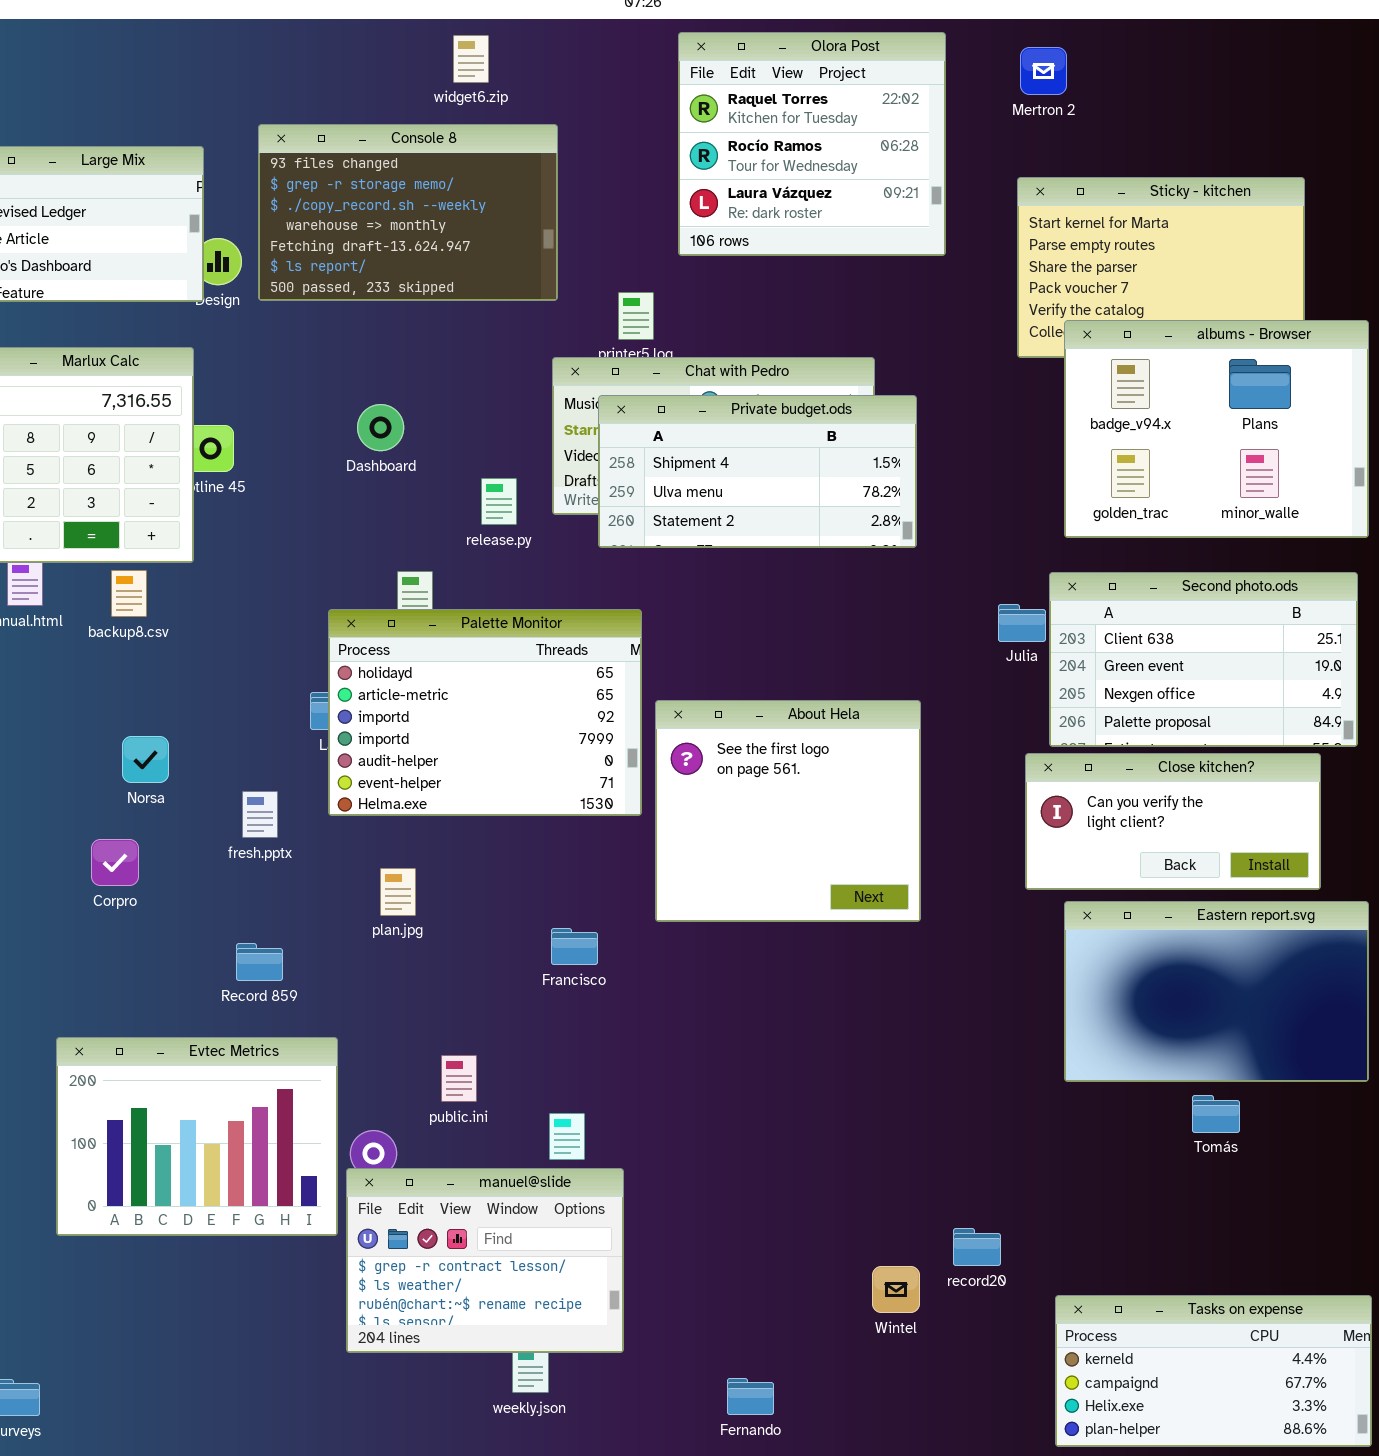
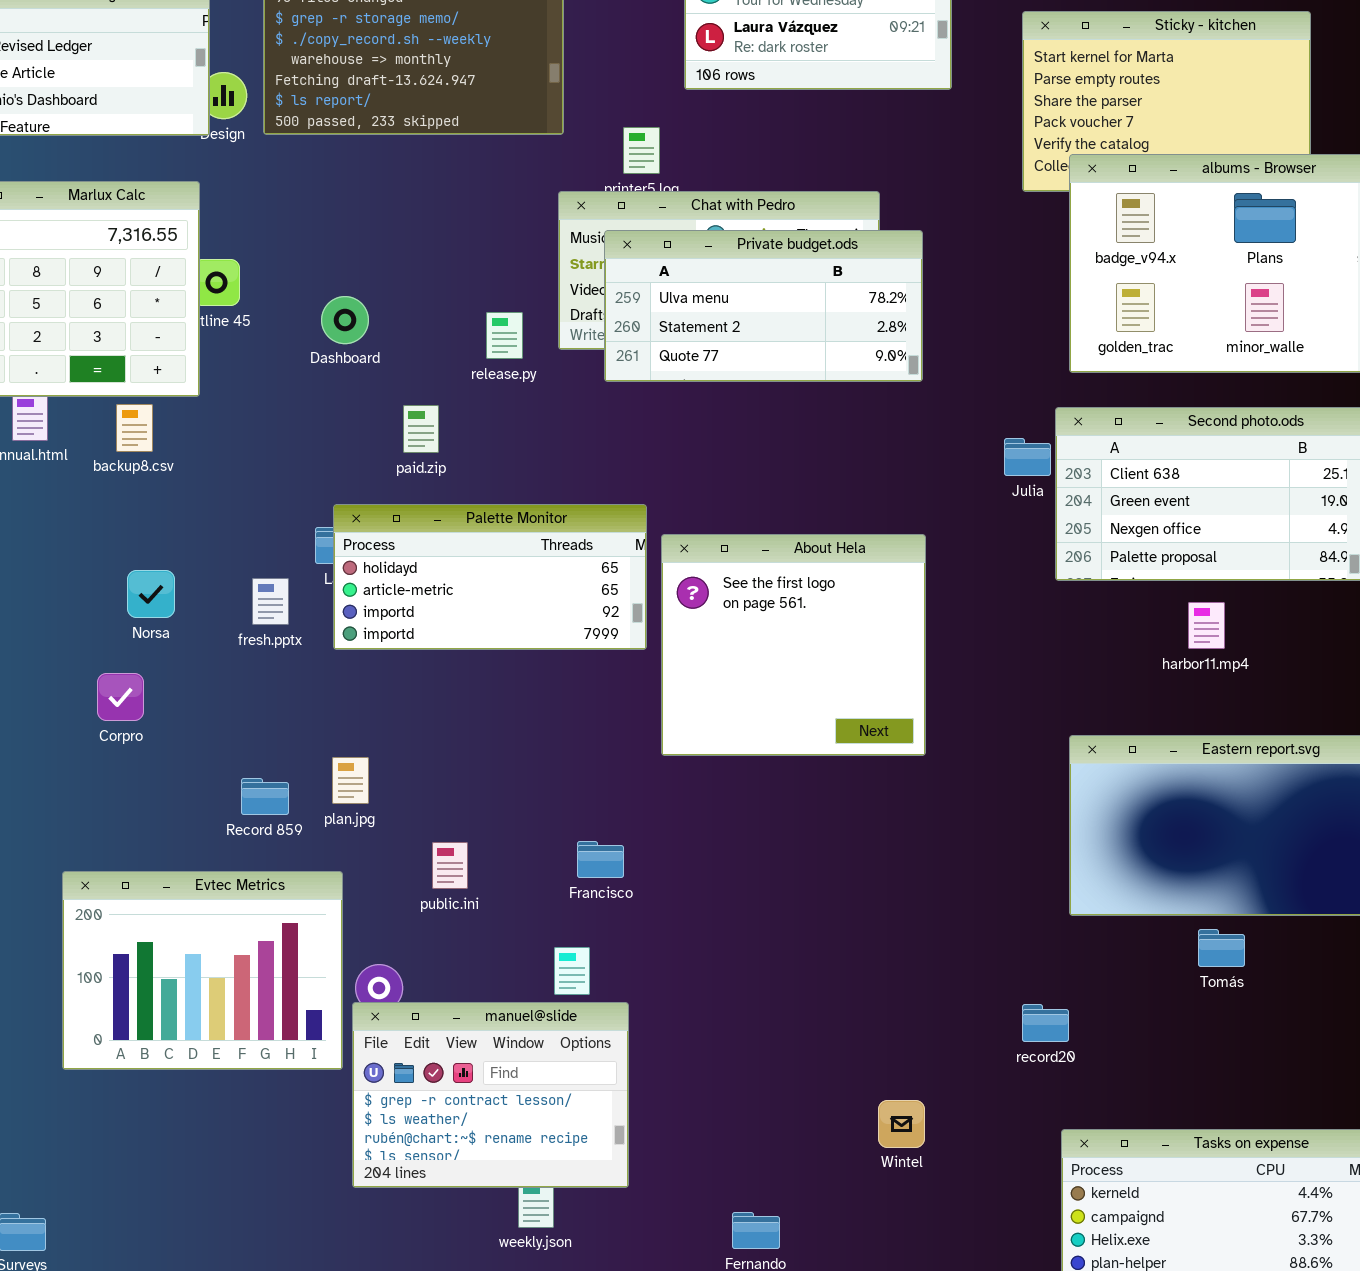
Private budget.ods: [598,395,917,548] -> [604,230,923,382], scrolled down 1 row
Dashboard: [357,404,404,451] -> [321,296,369,344], moved
Palette Monitor: [328,609,642,816] -> [333,504,647,650], resized
Close kitchen?: [1025,753,1321,890] -> none, closed
fresh.pptx: [242,791,278,838] -> [252,578,289,625], moved
plan.jpg: [380,868,416,916] -> [332,757,369,804], moved
Francisco: [551,928,598,965] -> [577,841,624,878], moved
public.ini: [441,1055,477,1102] -> [432,842,468,889], moved
record20: [953,1228,1001,1266] -> [1022,1004,1069,1042], moved

